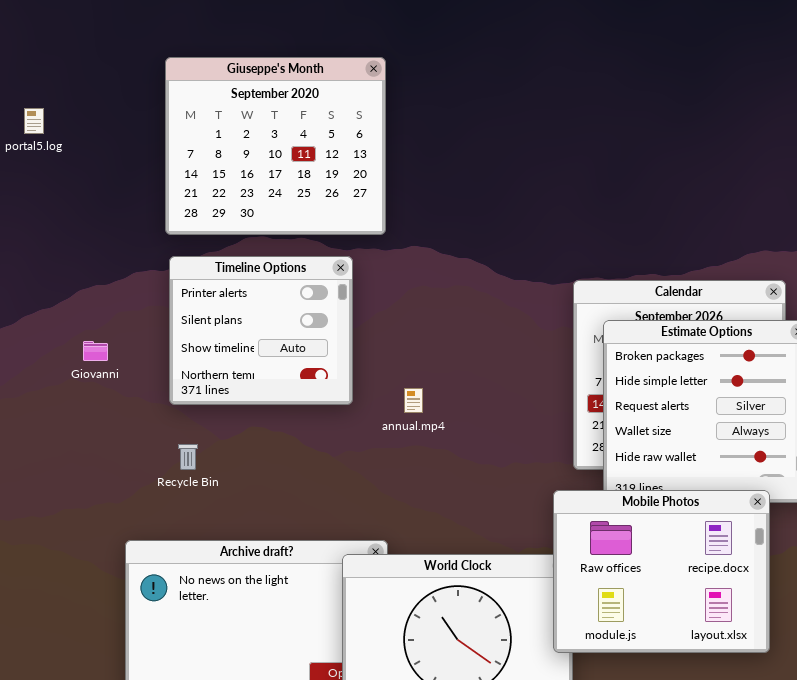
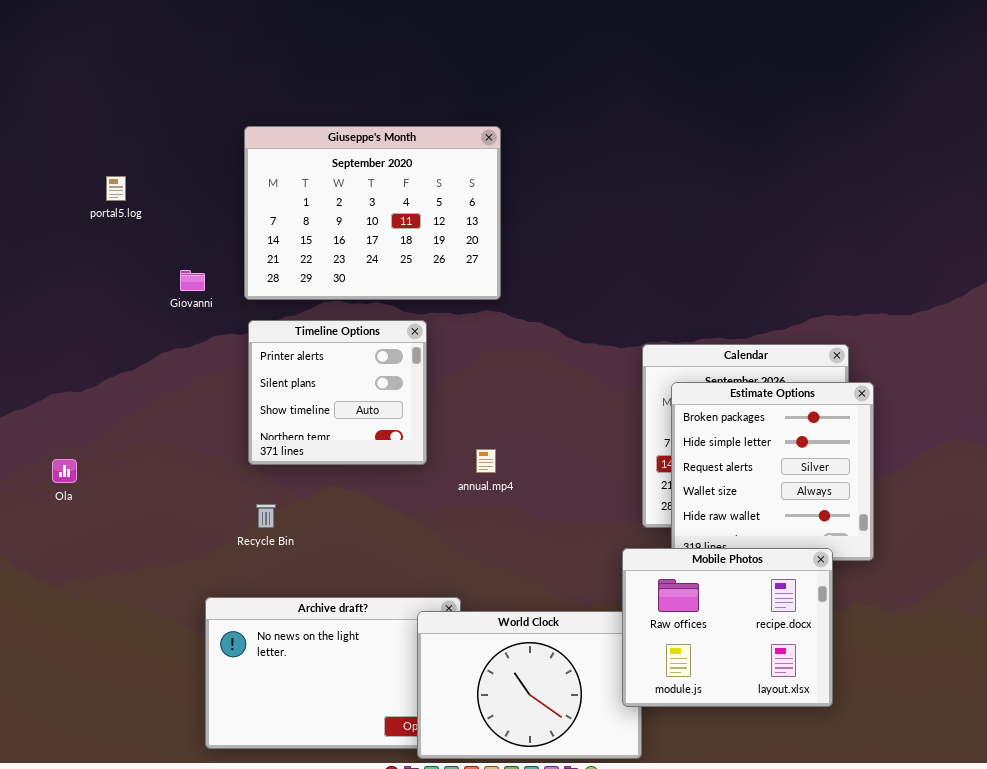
Giuseppe's Month: [165,57,386,235] -> [244,126,501,300], resized
Giovanni: [83,341,108,361] -> [180,270,205,291], moved

